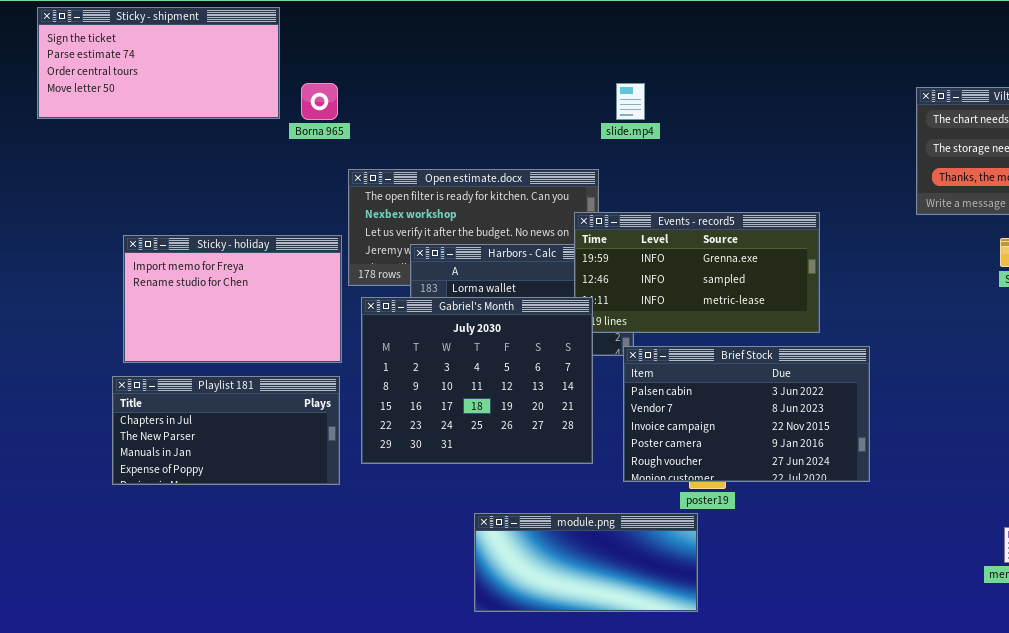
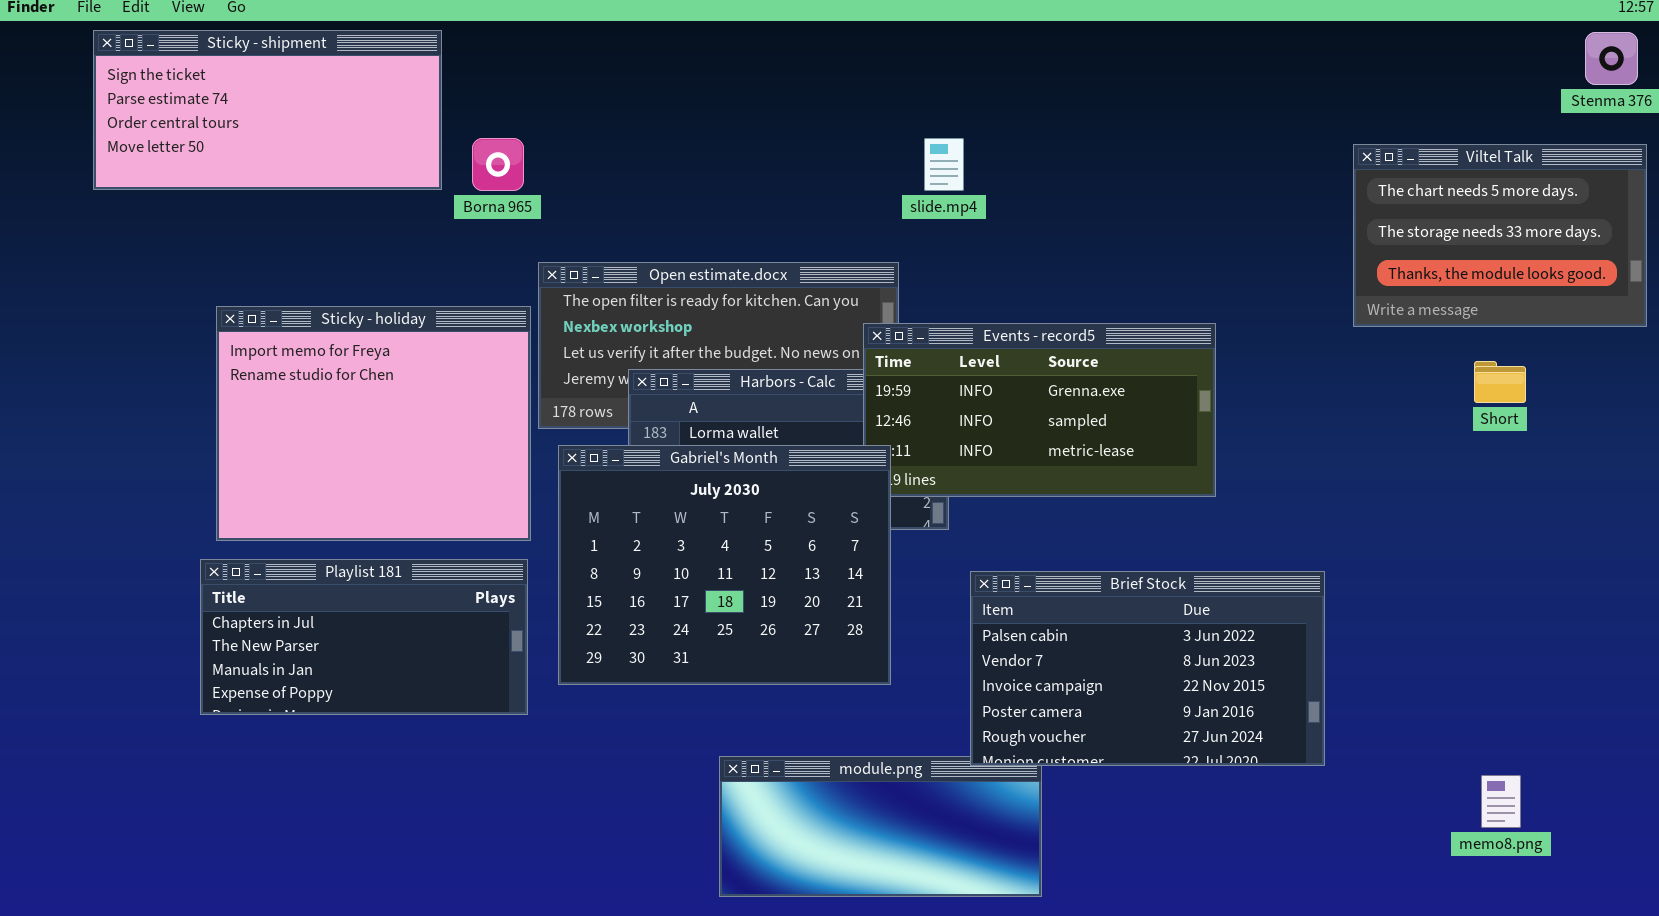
Sticky - holiday: [123,235,342,363] -> [216,306,531,541], resized
Brief Stock: [623,346,870,482] -> [970,571,1325,766], moved

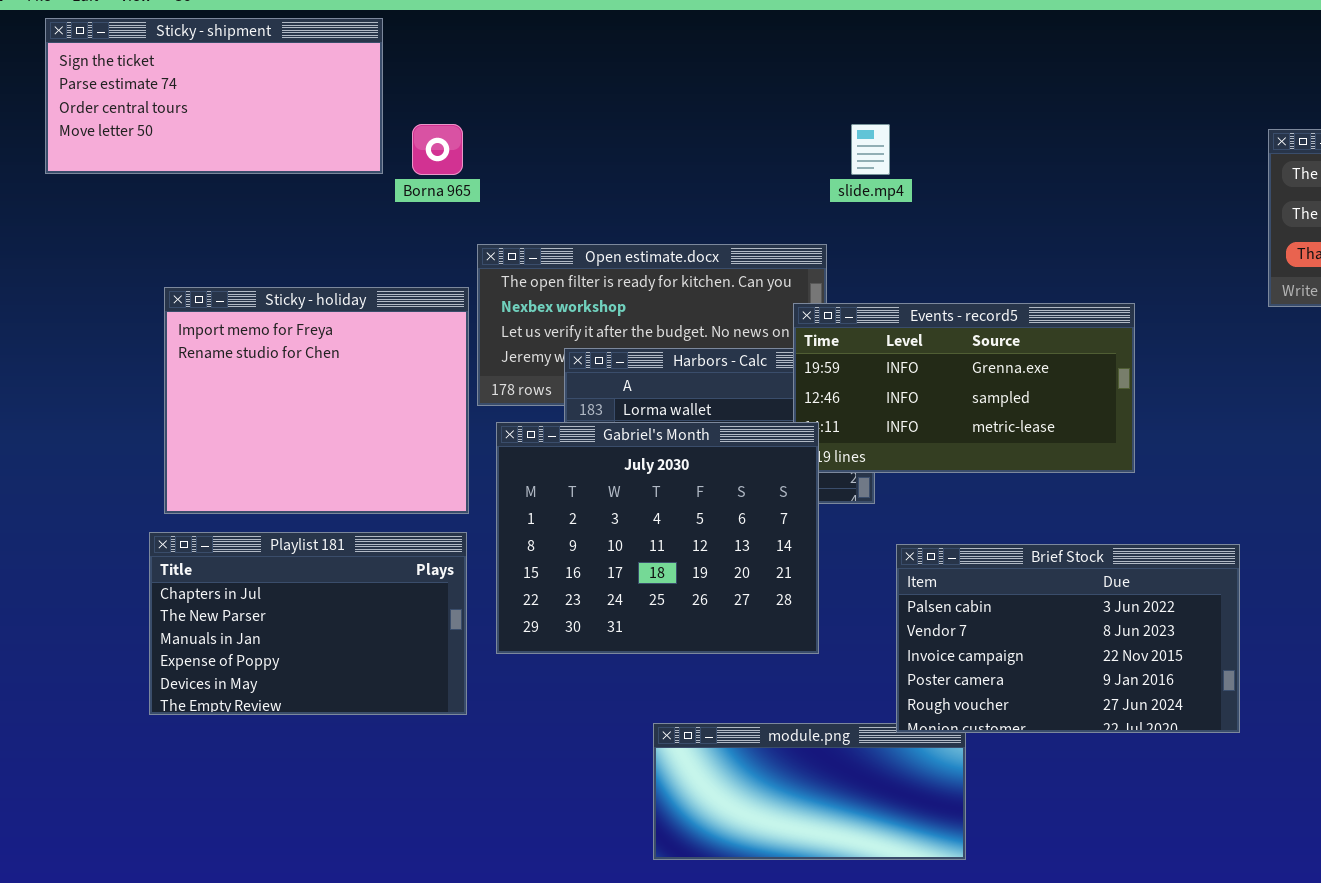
Playlist 181: [200,559,528,715] -> [149,532,467,715], resized

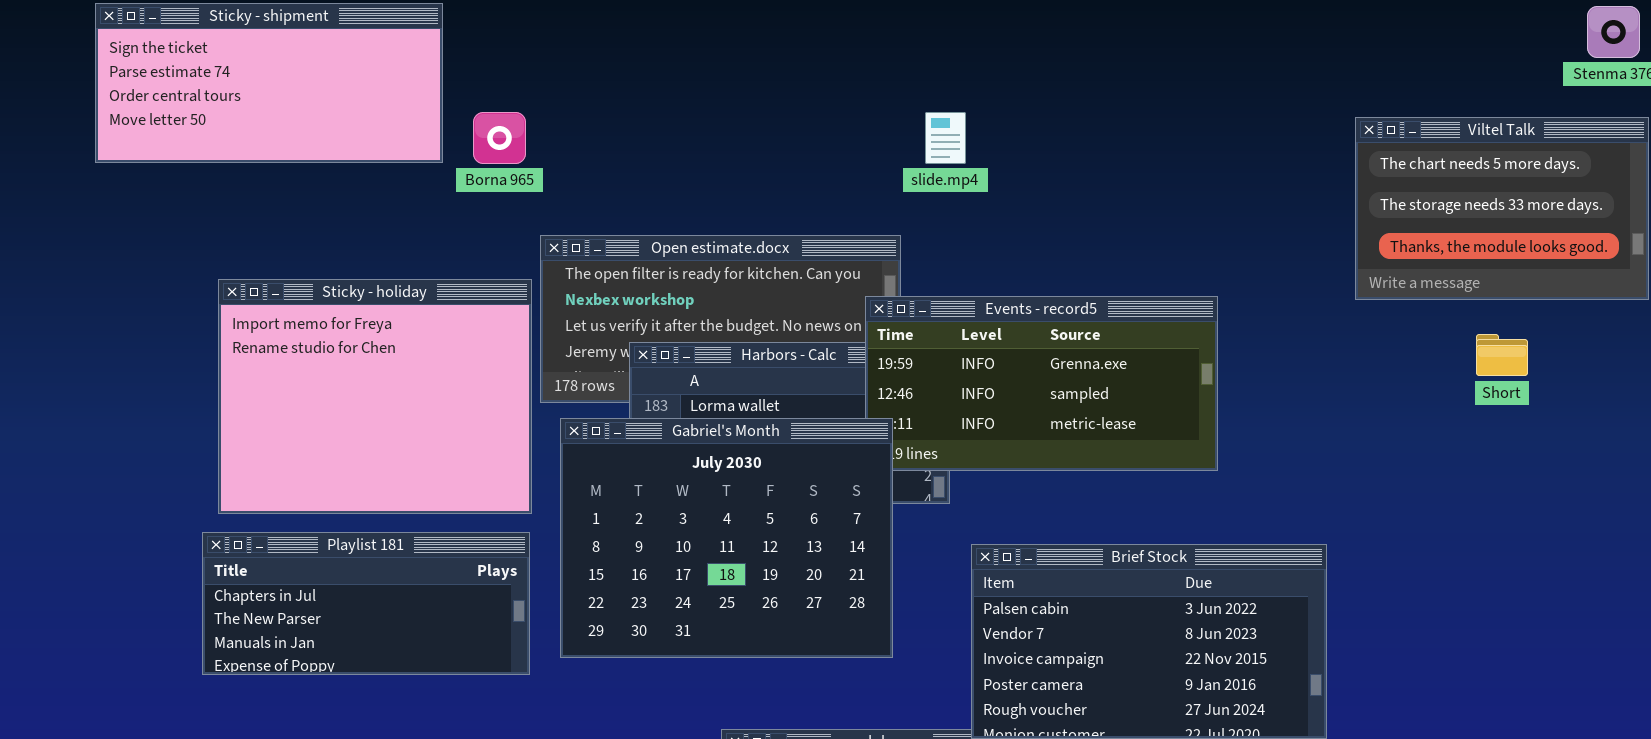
Playlist 181: [149,532,467,715] -> [202,532,530,675], resized

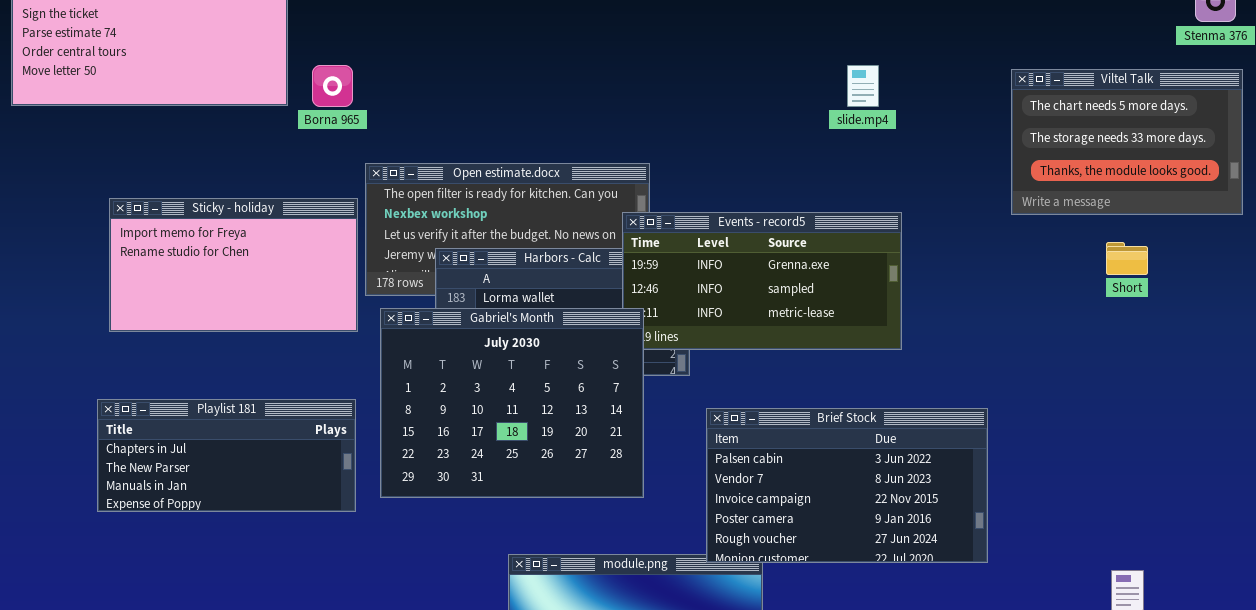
slide.mp4: [925,112,966,164] -> [847,65,879,107], moved
Sticky - holiday: [218,279,532,514] -> [109,198,358,332], resized

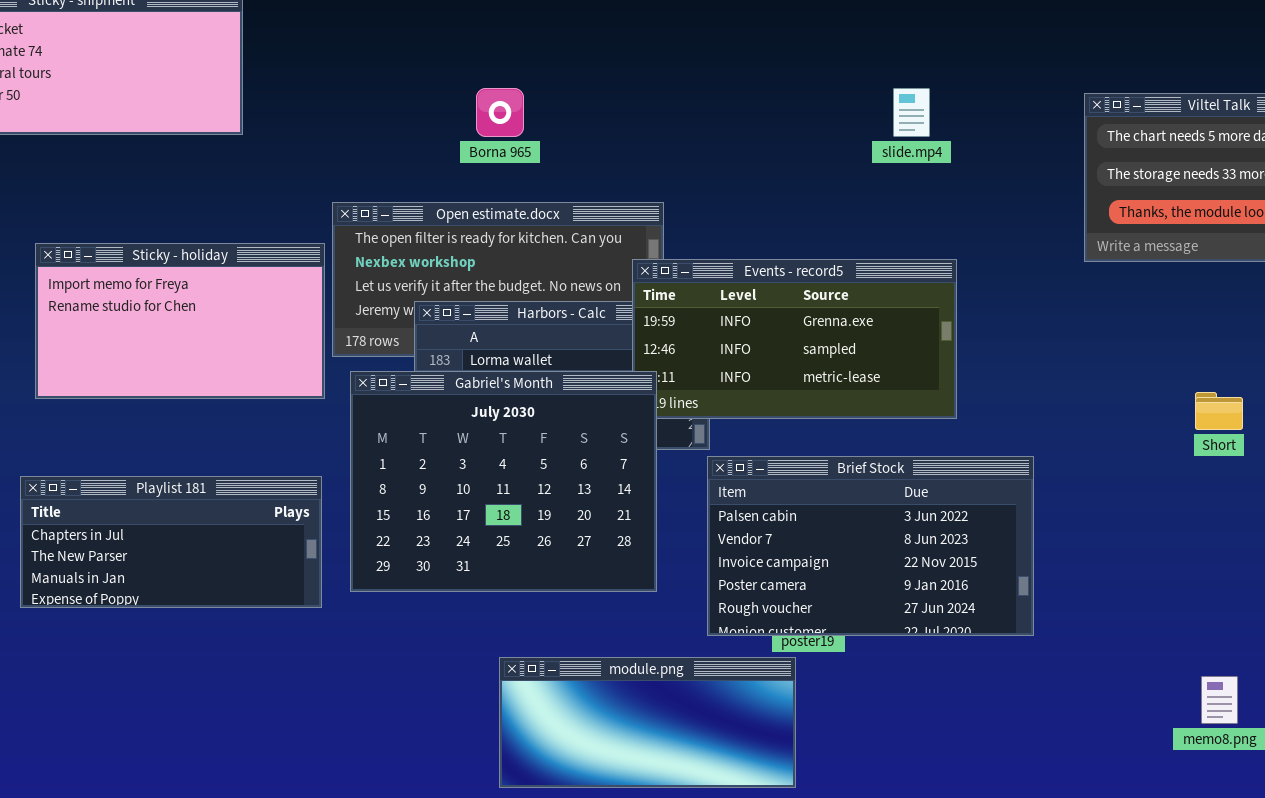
Borna 965: [312,65,353,107] -> [476,88,524,137], moved
Short: [1106,242,1148,275] -> [1195,392,1243,430], moved
Brief Stock: [706,408,988,563] -> [707,456,1034,636], moved

